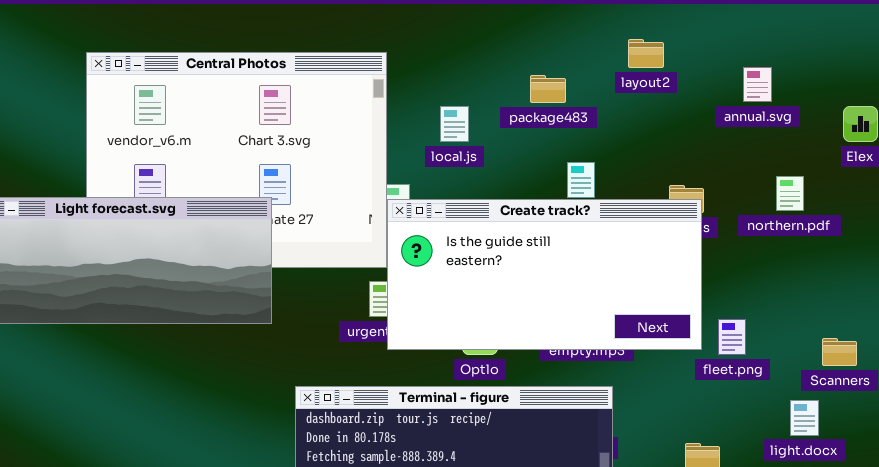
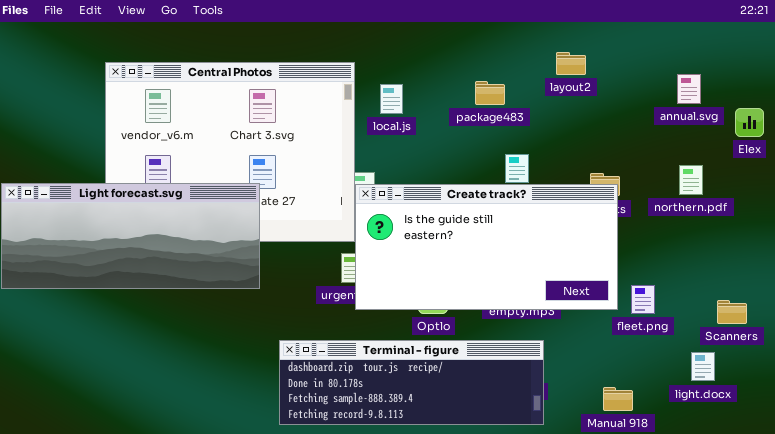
annual.svg: [743,67,772,102] -> [677,74,701,104], moved
local.js: [440,106,469,142] -> [380,84,403,114], moved

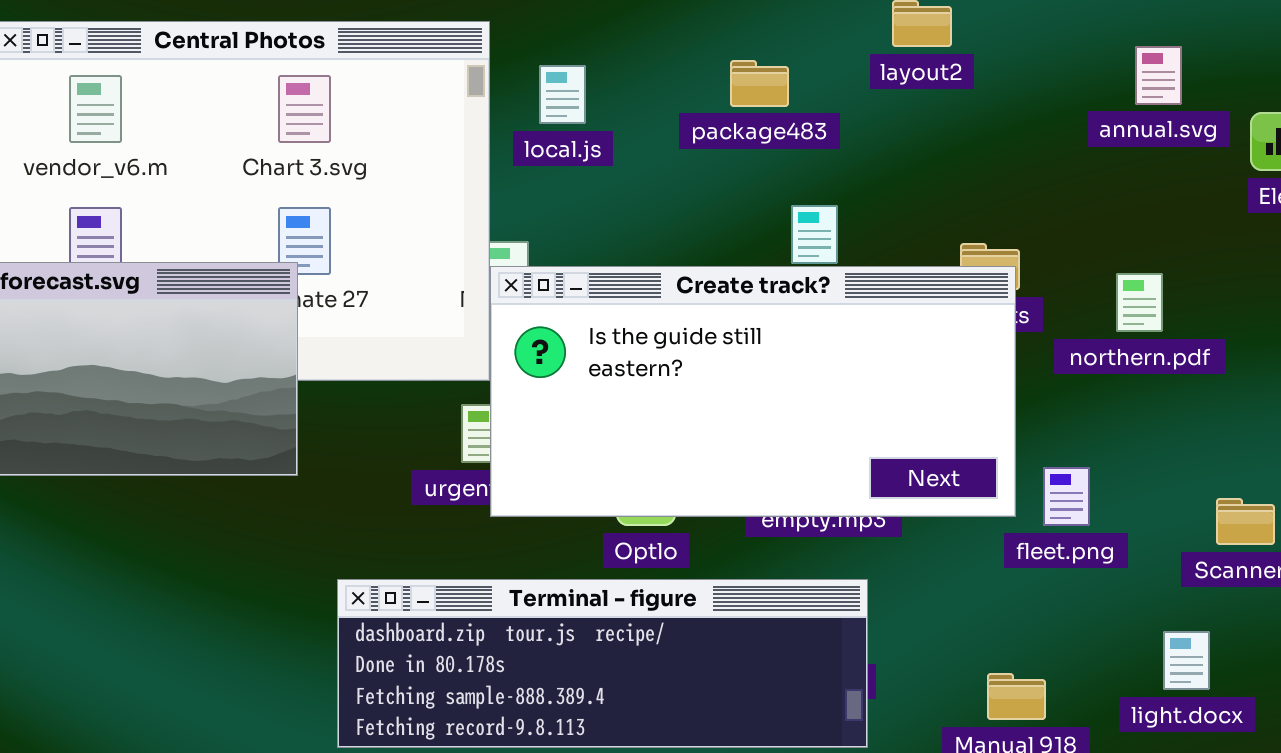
northern.pdf: [679,165,703,195] -> [1116,273,1163,332], moved
light.docx: [691,352,715,381] -> [1163,631,1210,690], moved

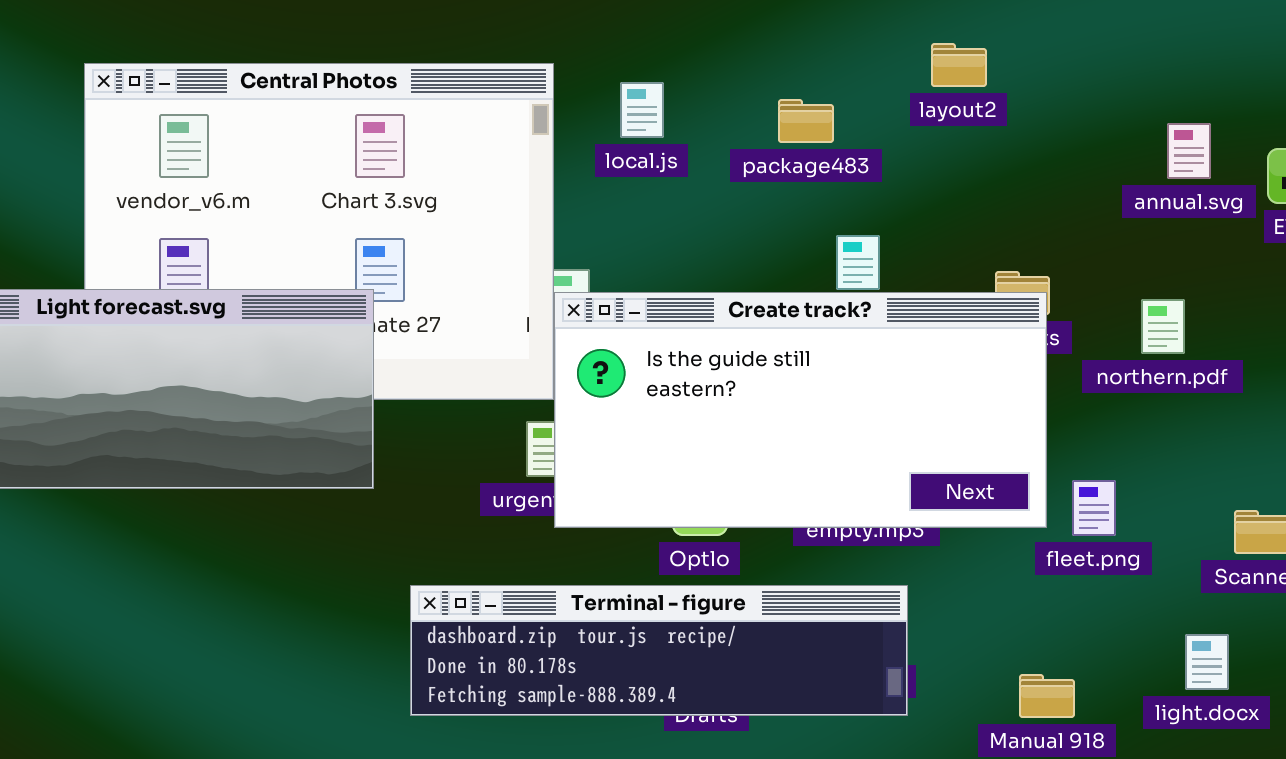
annual.svg: [1135,46,1182,105] -> [1167,123,1211,179], moved
local.js: [539,65,586,124] -> [620,82,664,138], moved
Terminal - figure: [337,579,868,748] -> [410,585,908,716], resized

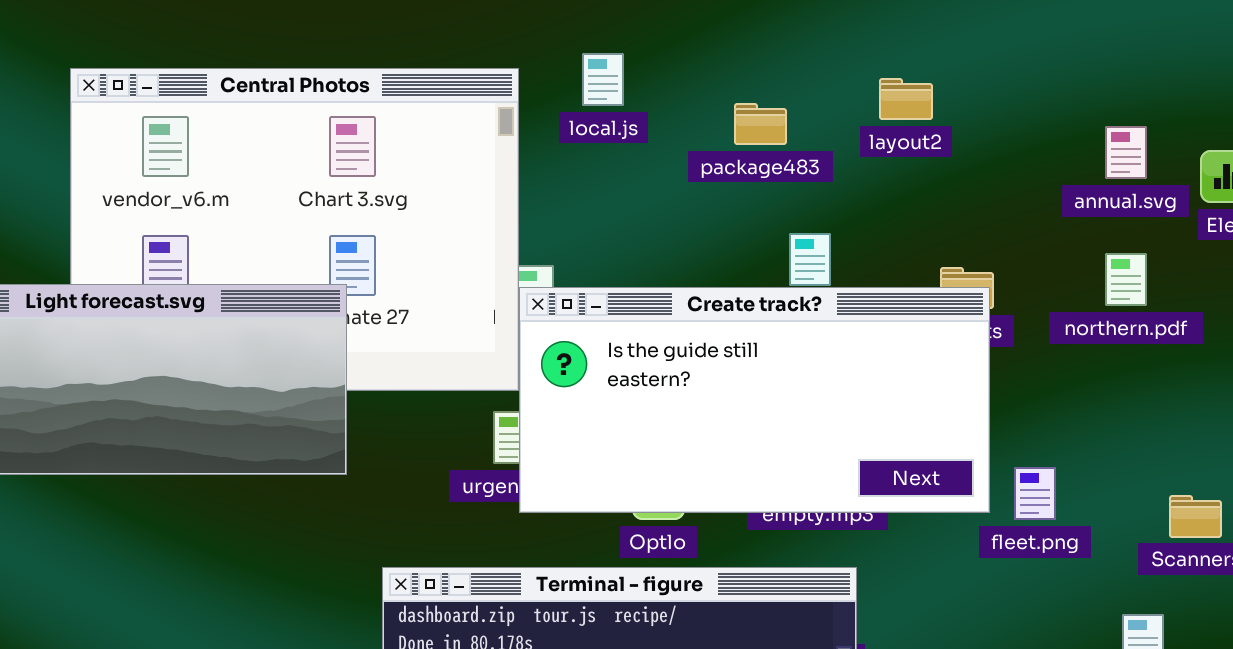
layout2: [931,43,987,87] -> [879,78,933,120], moved
local.js: [620,82,664,138] -> [582,53,624,106], moved
northern.pdf: [1141,299,1185,354] -> [1105,253,1147,306], moved

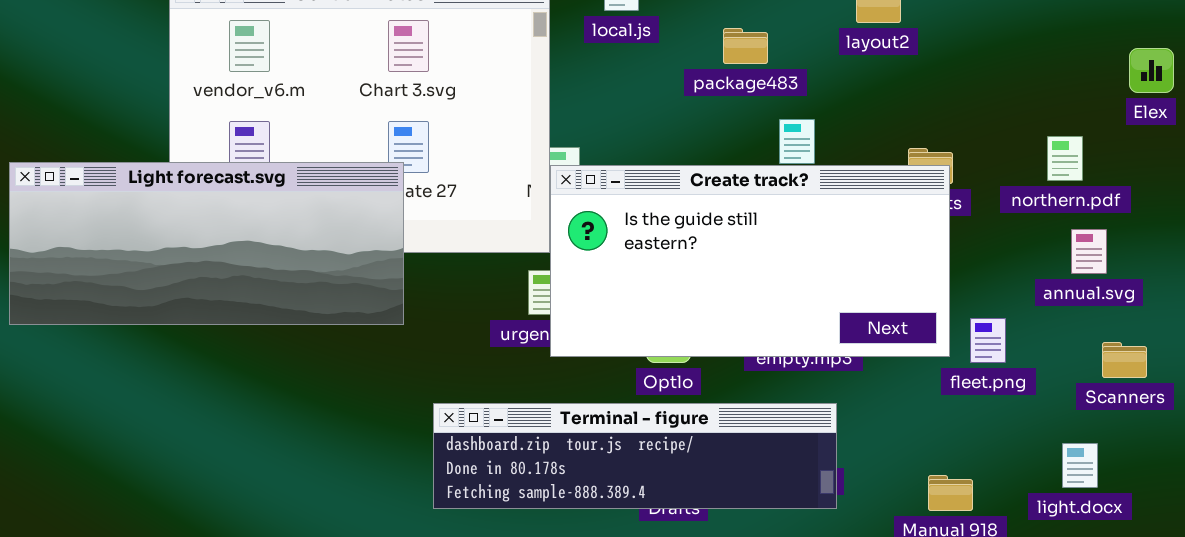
package483: [734,103,787,145] -> [723,28,768,64], moved
annual.svg: [1105,126,1147,179] -> [1071,229,1107,274], moved

